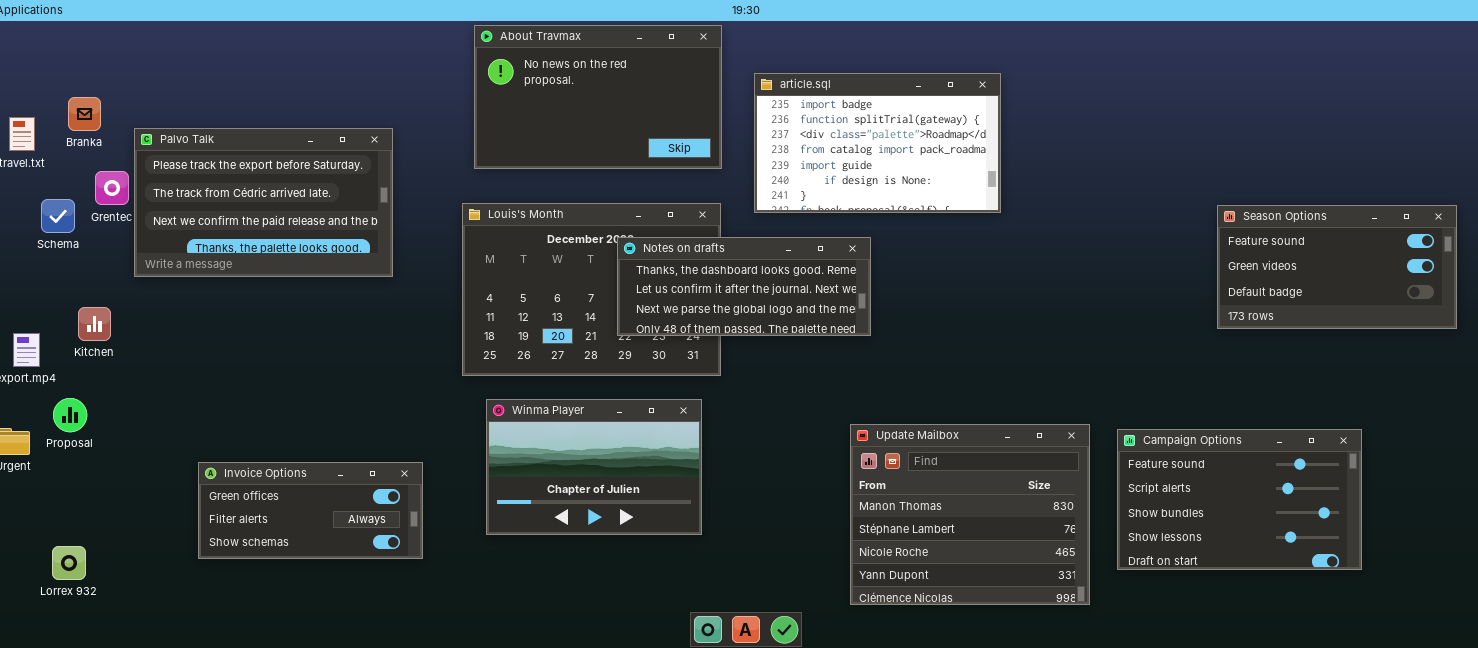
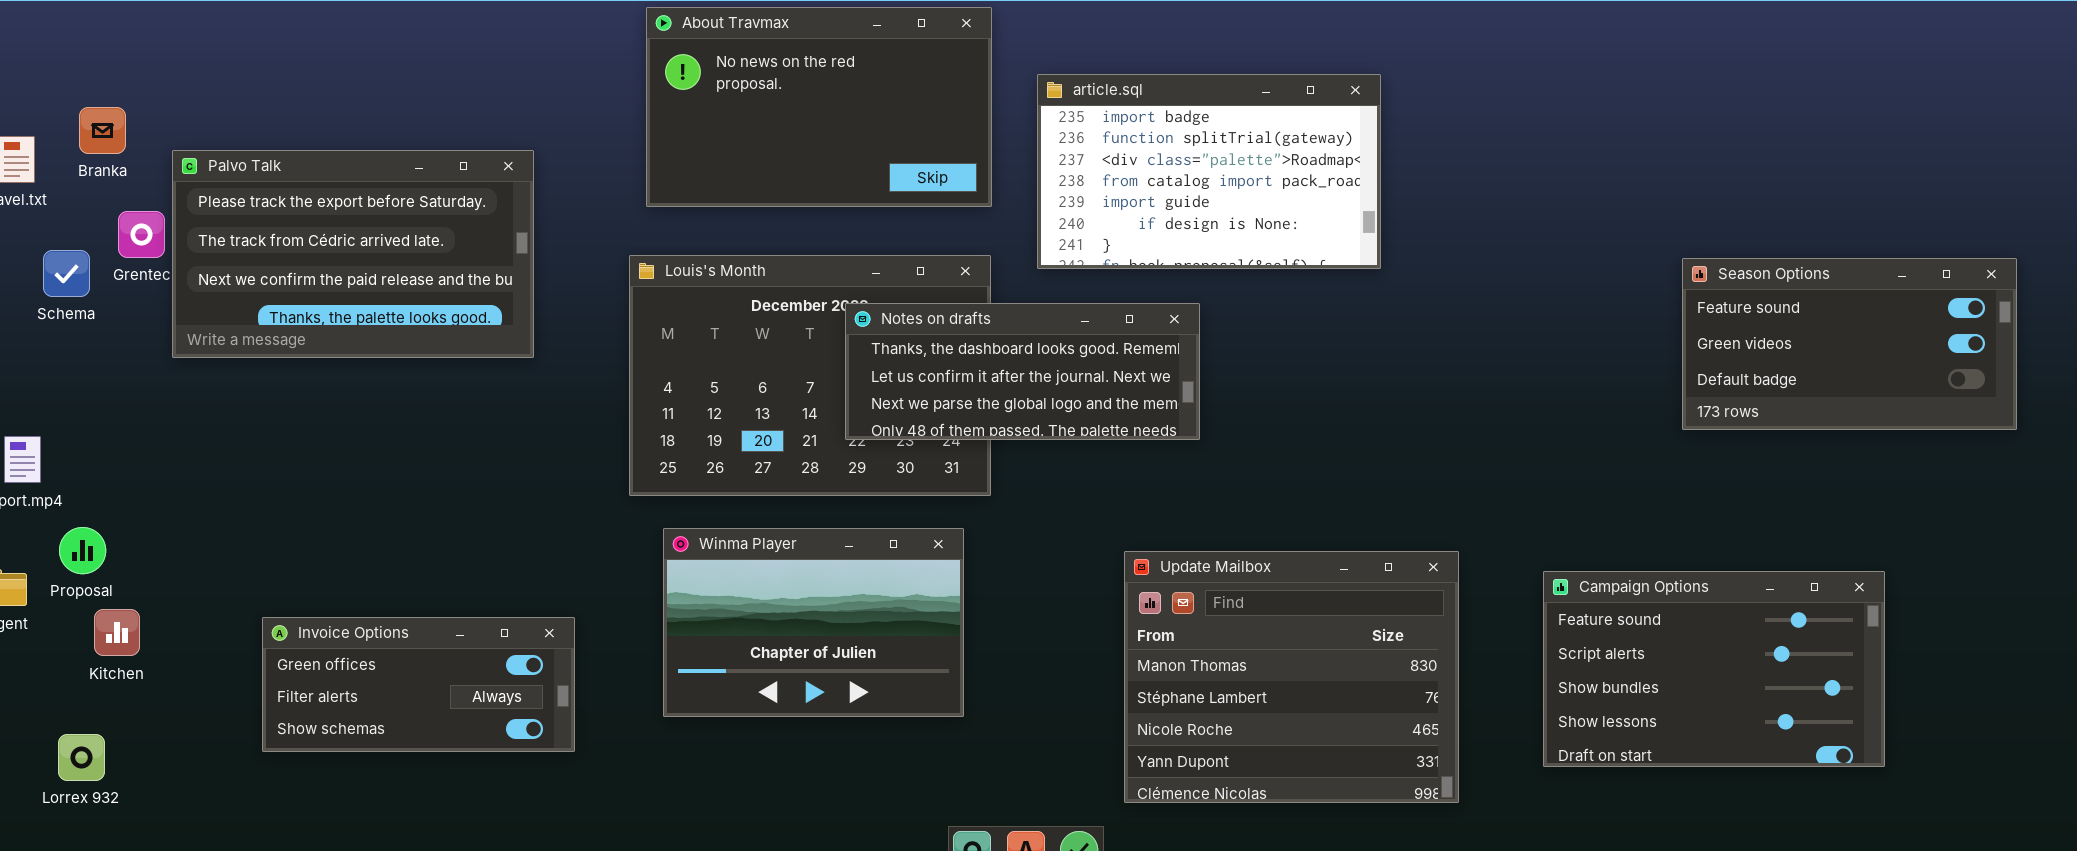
Kitchen: [78,307,111,341] -> [94,609,140,656], moved
Update Mailbox: [850,424,1090,605] -> [1124,551,1459,803], moved

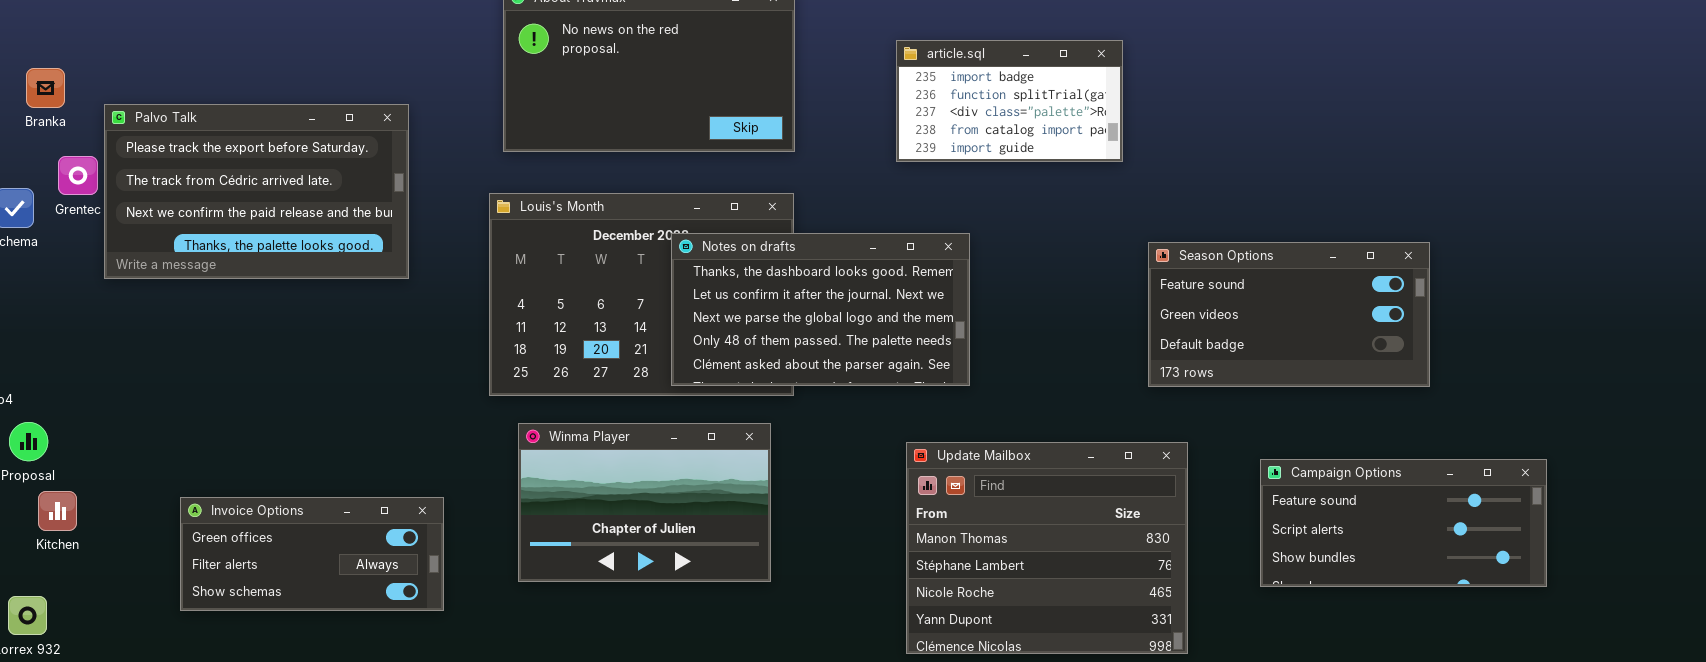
article.sql: [1037,74,1381,269] -> [896,40,1123,162], resized
Season Options: [1682,258,2017,430] -> [1148,242,1430,387], moved
Notes on drafts: [845,303,1200,440] -> [671,233,970,386], resized
Campaign Options: [1543,571,1885,767] -> [1260,459,1547,587], resized

